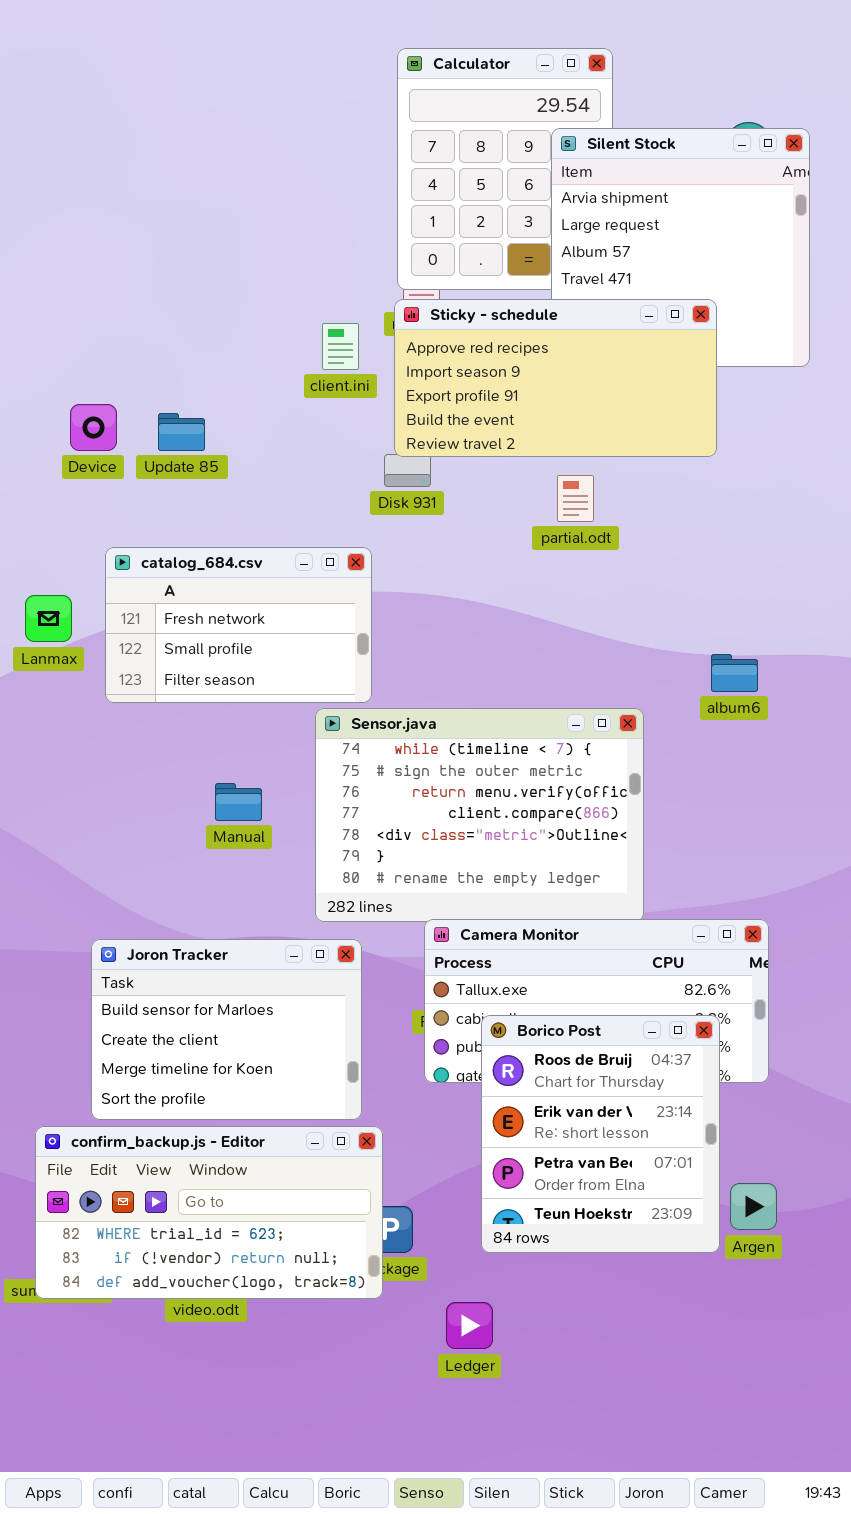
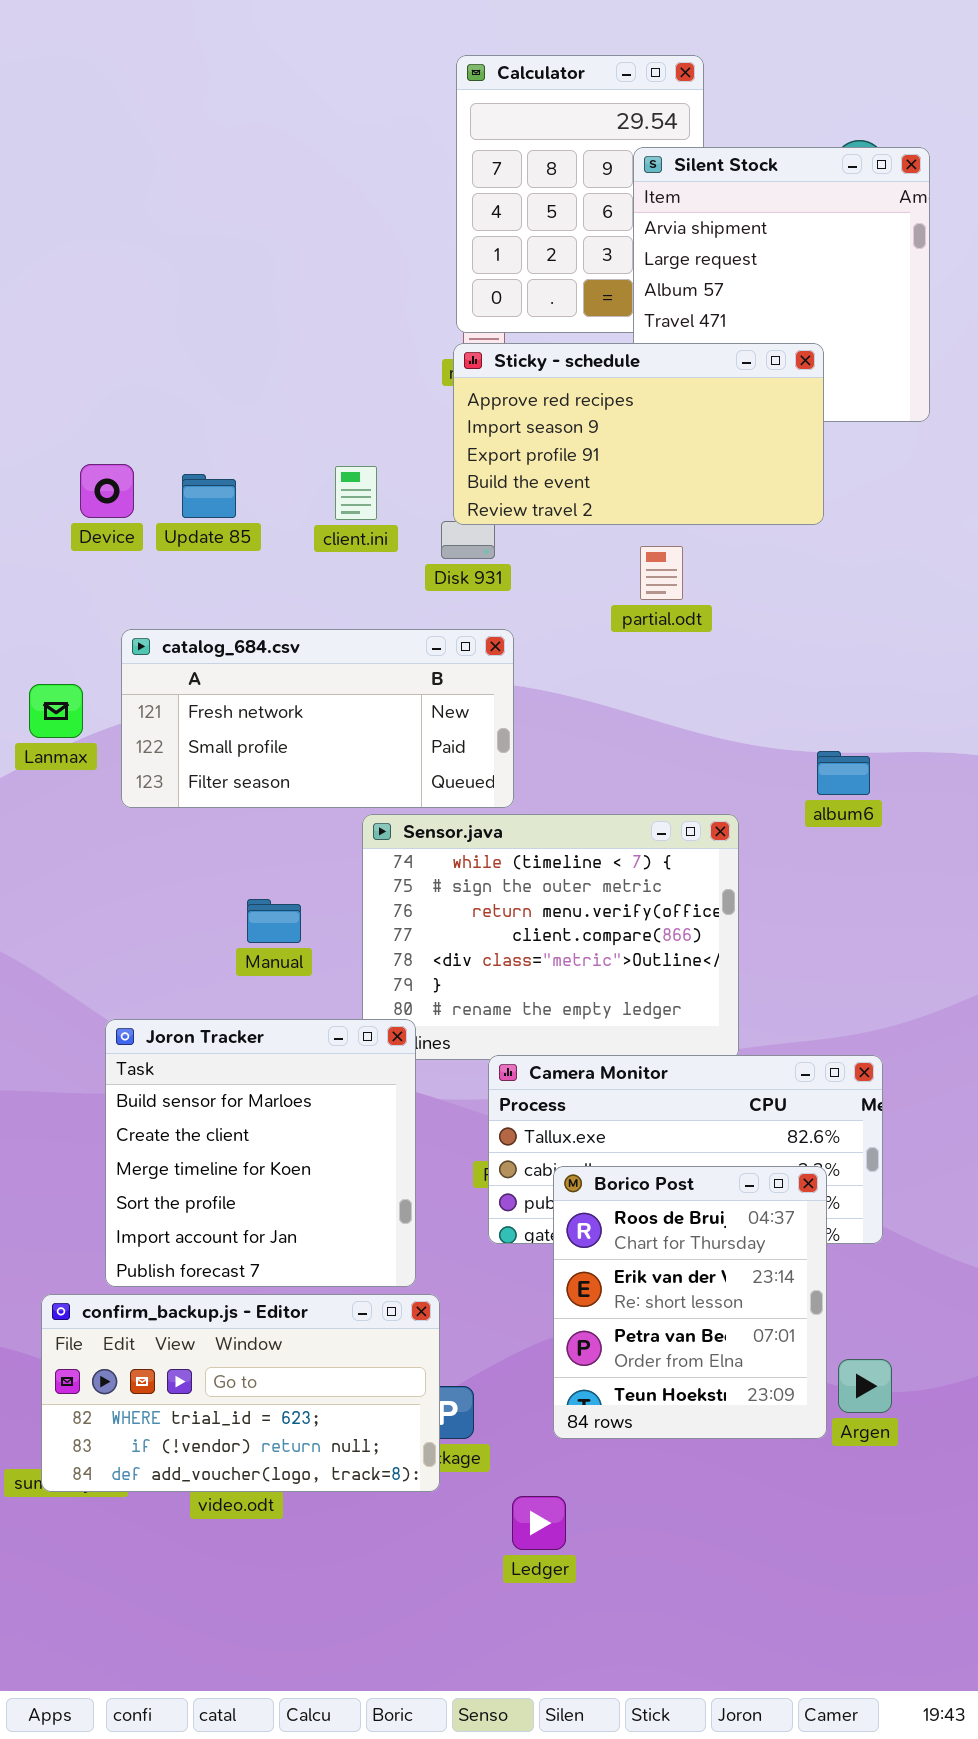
client.ini: [322,323,359,370] -> [335,466,377,520], moved
catalog_684.csv: [105,547,372,703] -> [121,629,514,808], resized
Joron Tracker: [91,939,362,1120] -> [105,1019,416,1287], resized

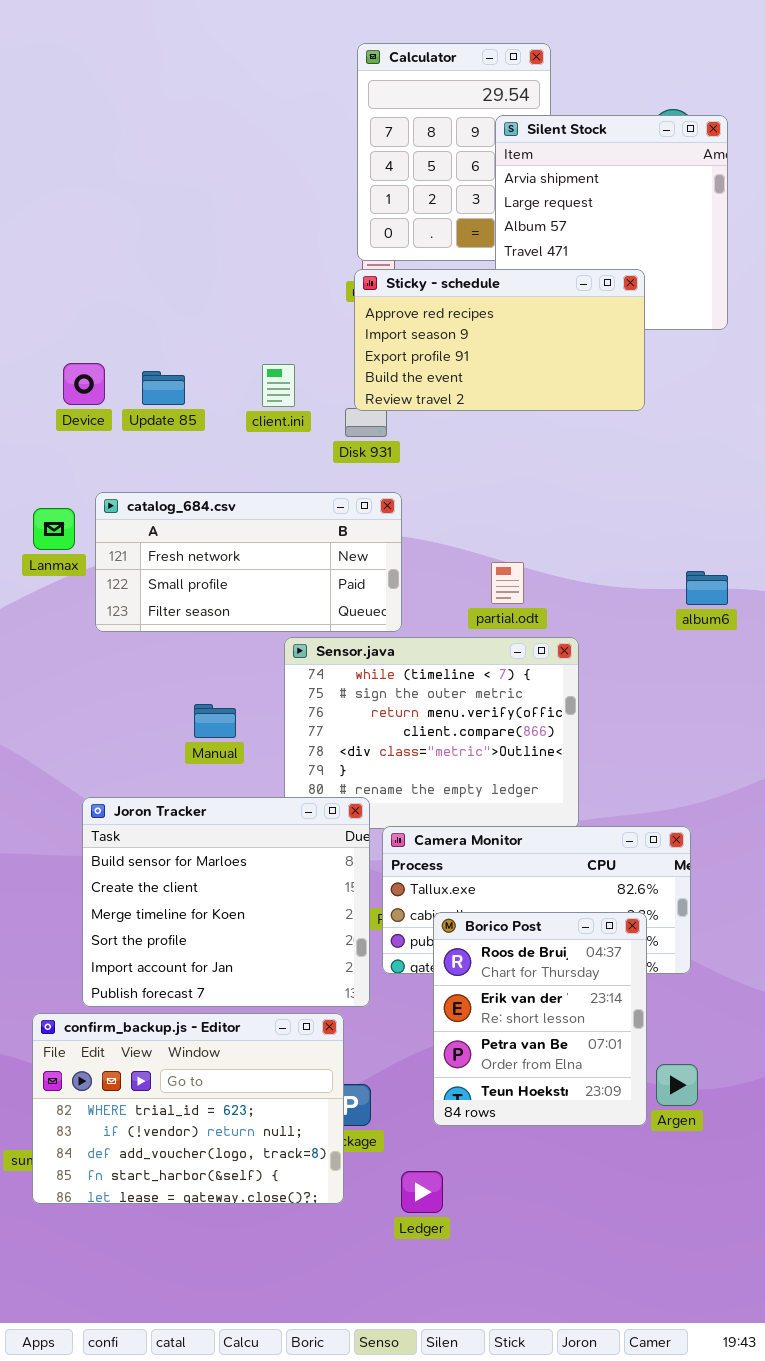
partial.odt: [640,546,683,600] -> [491,562,524,604], moved
Lanmax: [29,684,83,738] -> [33,508,75,550], moved
album6: [817,751,870,795] -> [686,571,728,605], moved
Joron Tracker: [105,1019,416,1287] -> [82,797,370,1007], resized
confirm_backup.js - Editor: [41,1294,440,1492] -> [32,1013,344,1204], resized

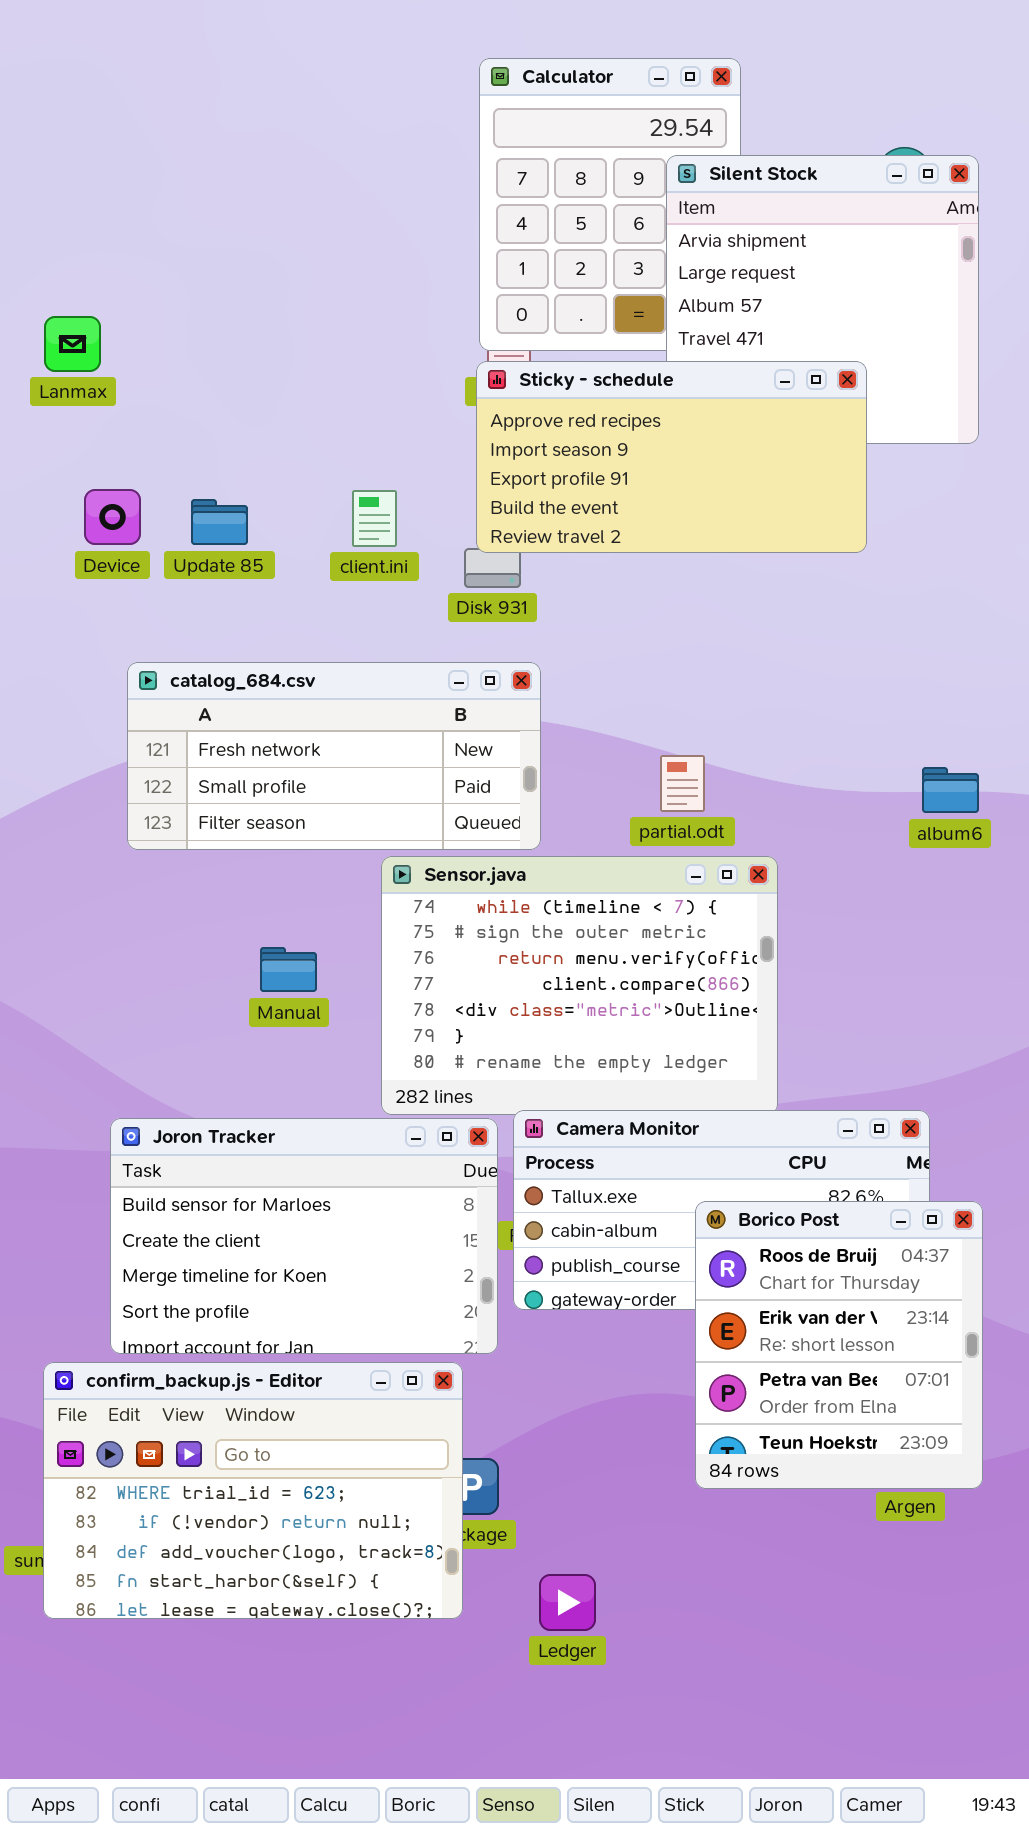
Lanmax: [33,508,75,550] -> [44,316,101,372], moved
Joron Tracker: [82,797,370,1007] -> [110,1118,498,1354], resized
Borico Post: [433,912,647,1126] -> [695,1201,983,1489], moved

